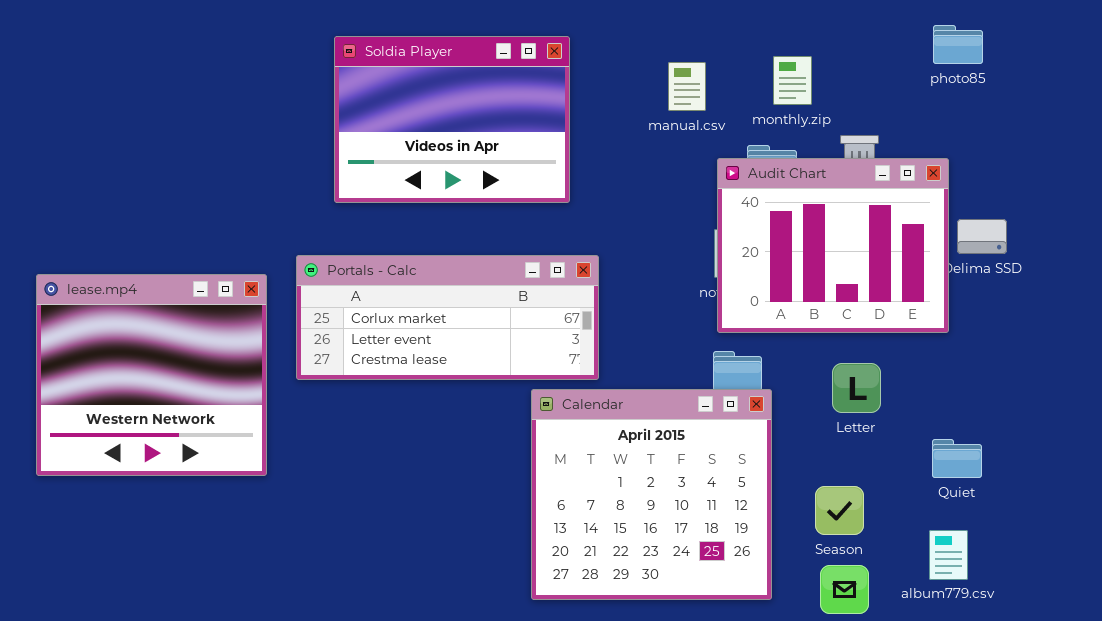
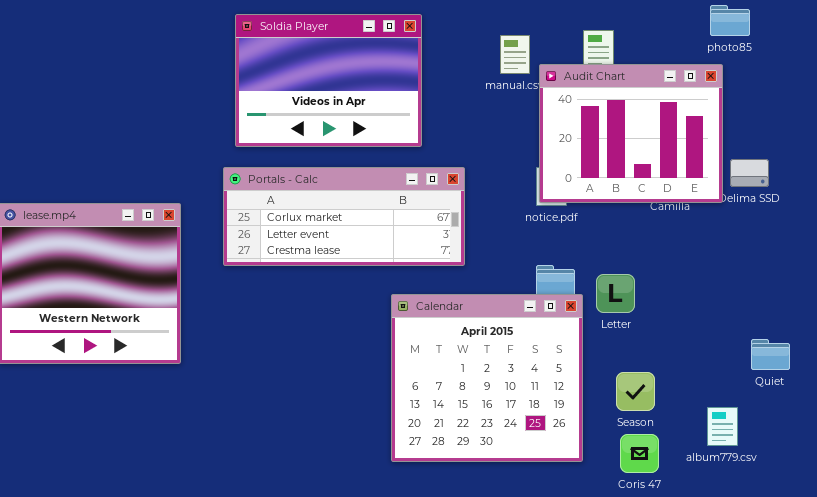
Audit Chart: [717,158,949,333] -> [539,64,723,203], moved
Portals - Calc: [296,255,599,380] -> [223,167,465,266], moved
Letter: [832,363,881,413] -> [596,274,635,313], moved
Quiet: [932,439,982,478] -> [751,339,790,370], moved

